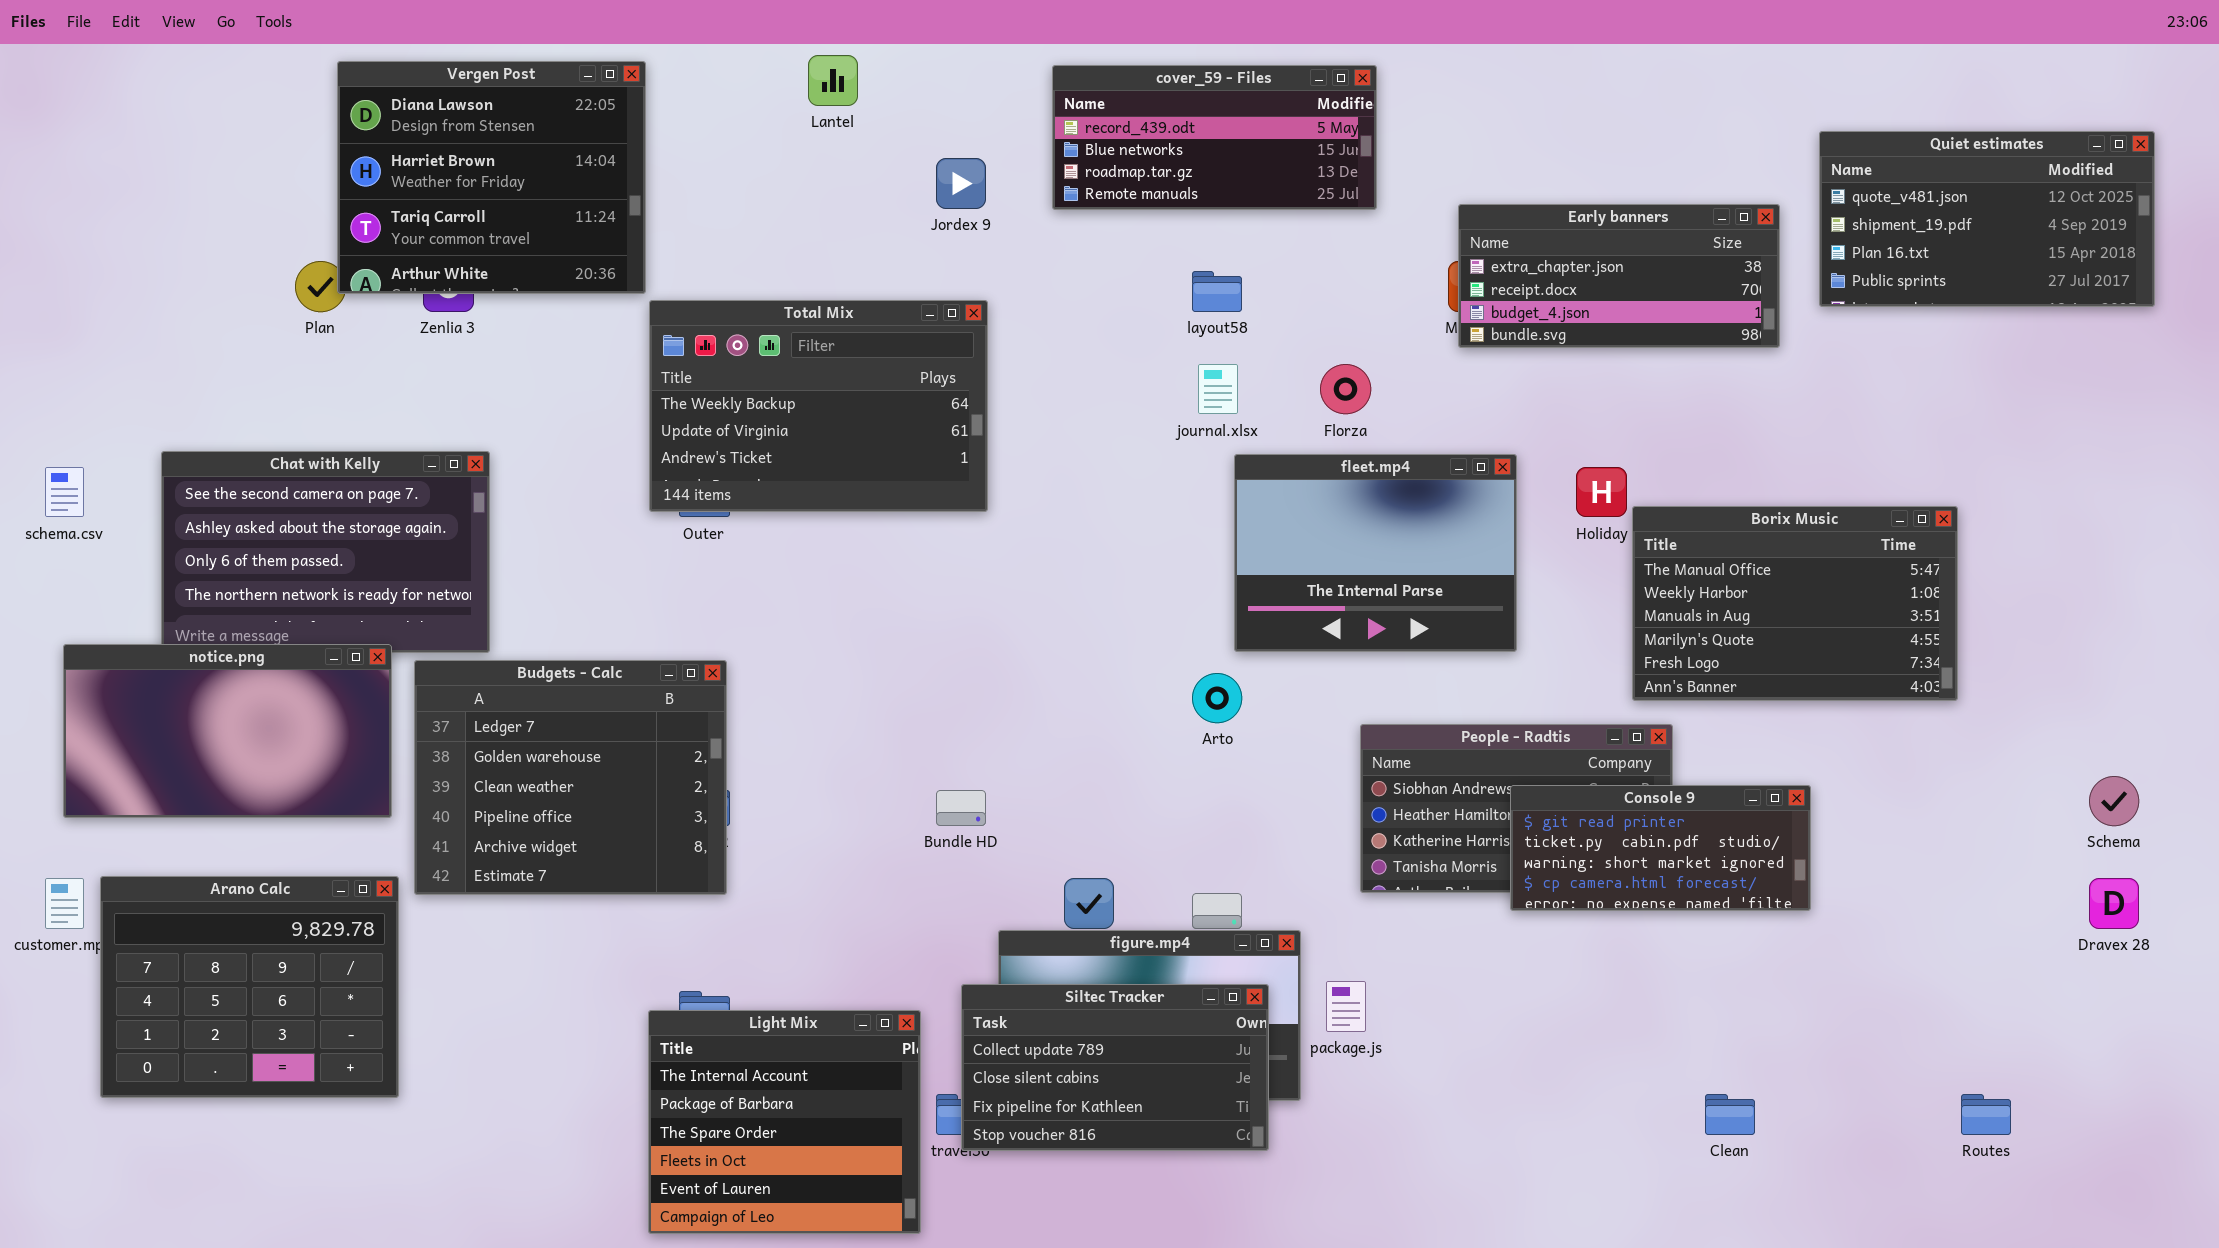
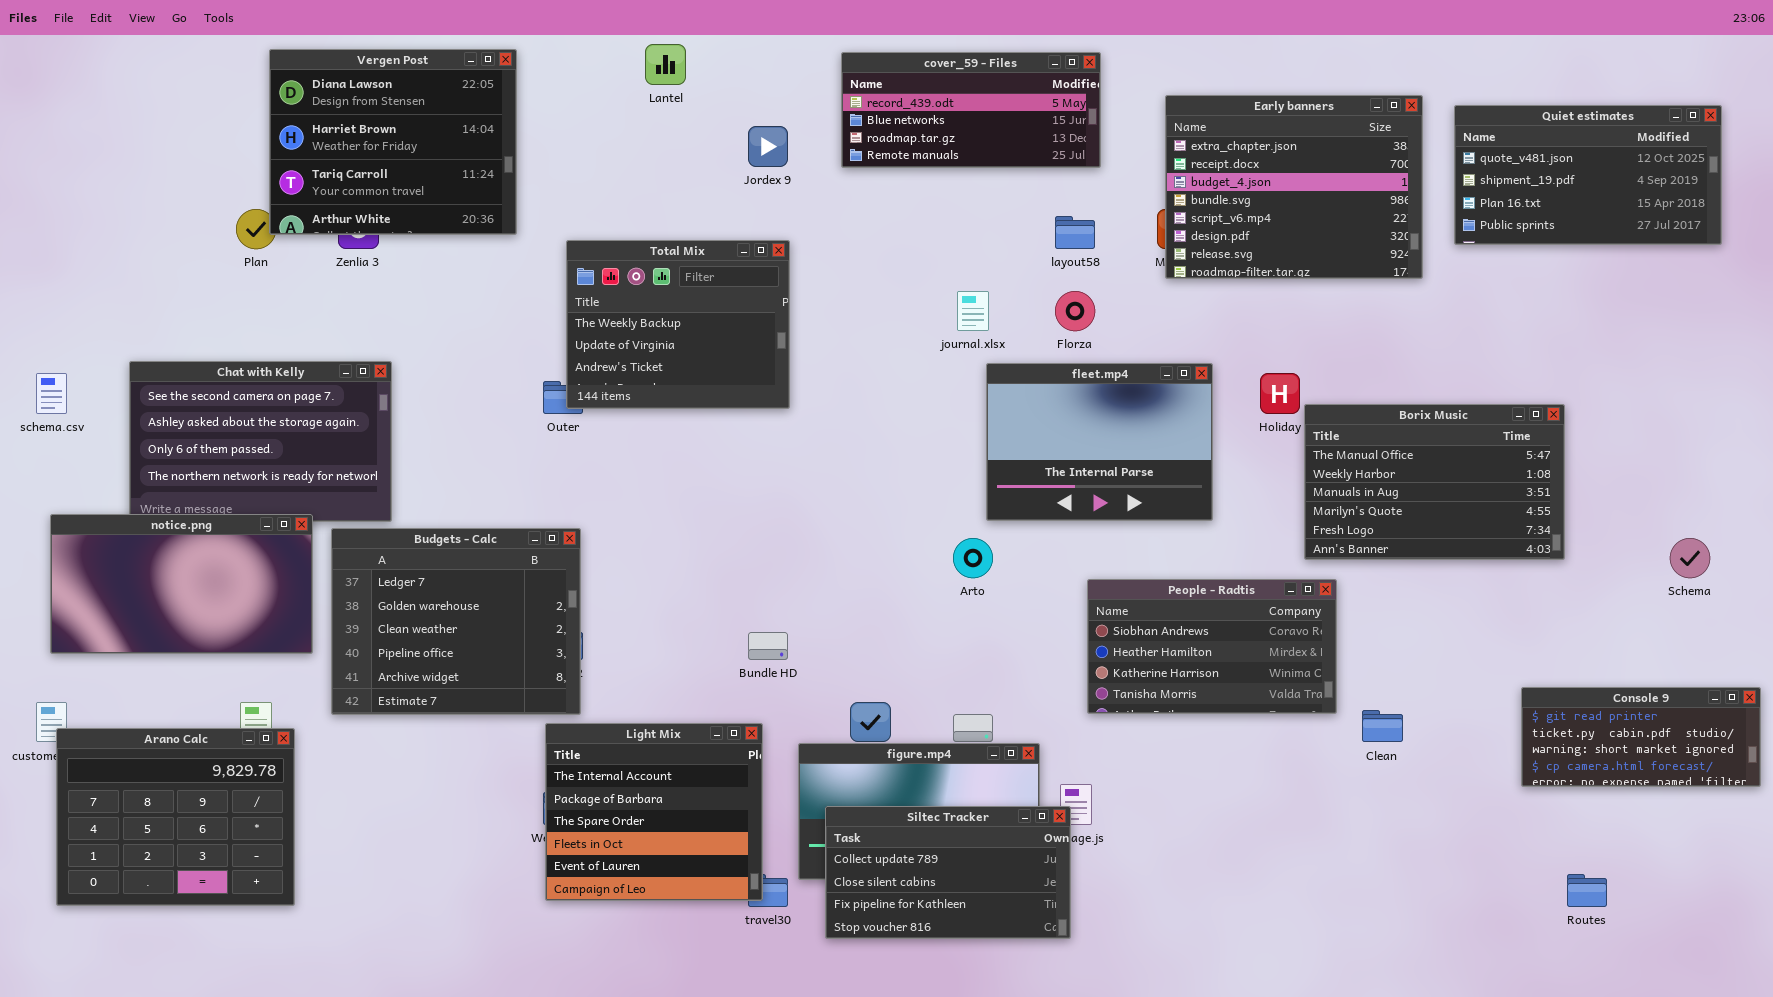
Early banners: [1458,204,1780,348] -> [1165,95,1423,279], resized
layout58: [1192,271,1242,312] -> [1055,216,1095,249], moved
Total Mix: [649,300,988,512] -> [566,240,790,409], resized
Schema: [2089,776,2139,826] -> [1670,538,1710,578], moved
Console 9: [1510,785,1811,911] -> [1521,687,1761,787], moved
Arano Calc: [100,876,399,1098] -> [56,728,295,906], moved
Siltec Tracker: [961,984,1269,1151] -> [825,806,1071,939], moved
Light Mix: [648,1010,921,1234] -> [545,723,763,901], moved
Clean: [1705,1094,1755,1135] -> [1362,710,1403,742], moved

